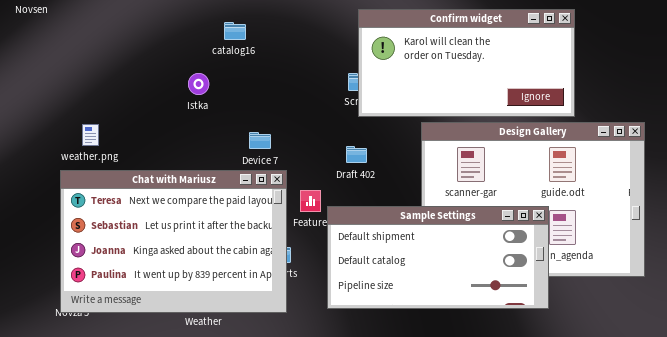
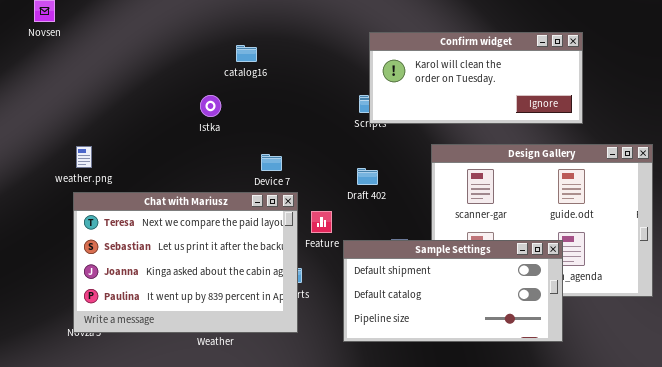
Confirm widget: [358,9,575,117] -> [369,32,583,124], resized
weather.png: [82,124,99,146] -> [76,146,92,168], moved
Sample Settings: [327,206,549,309] -> [343,240,563,342], moved

